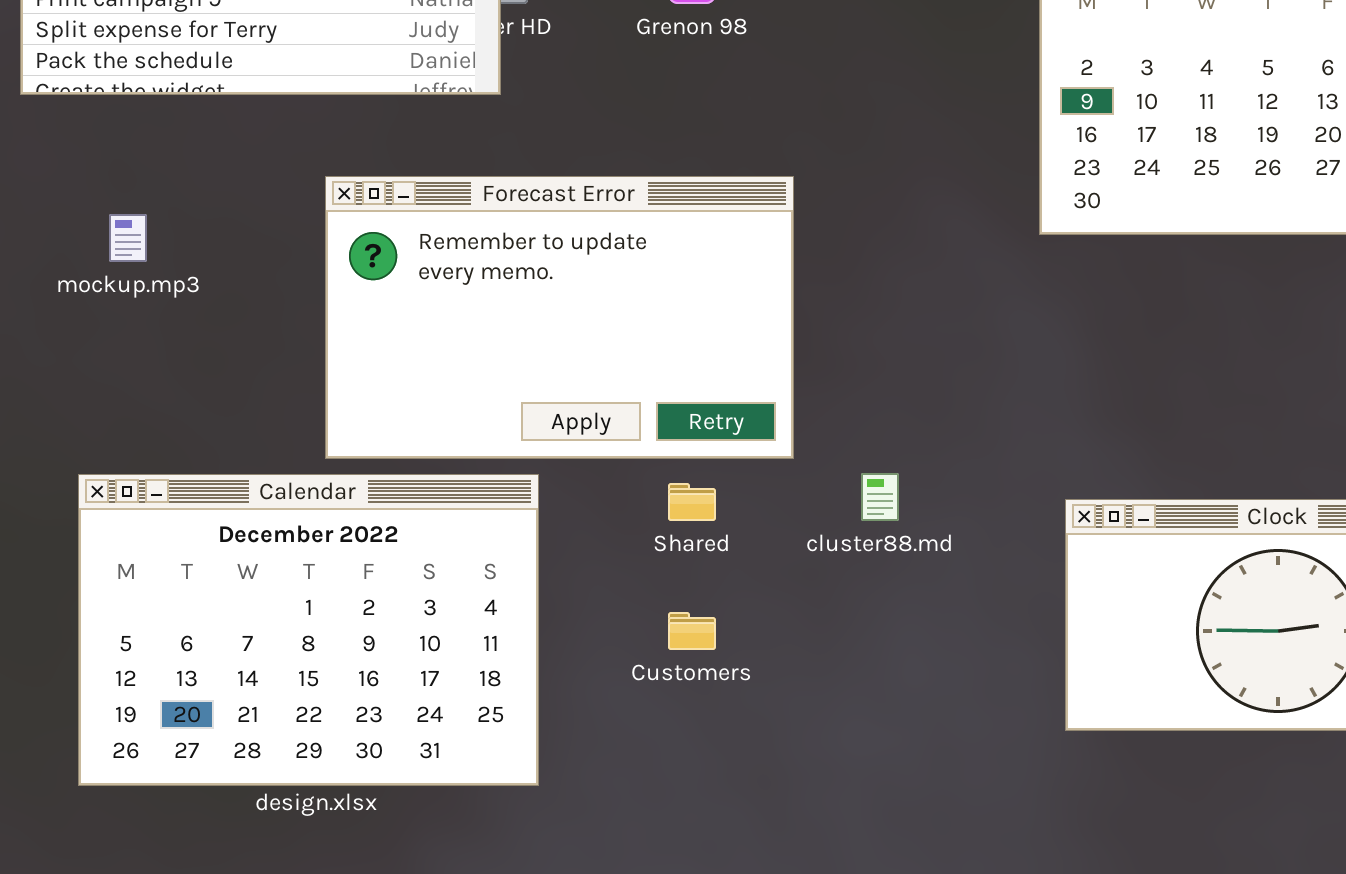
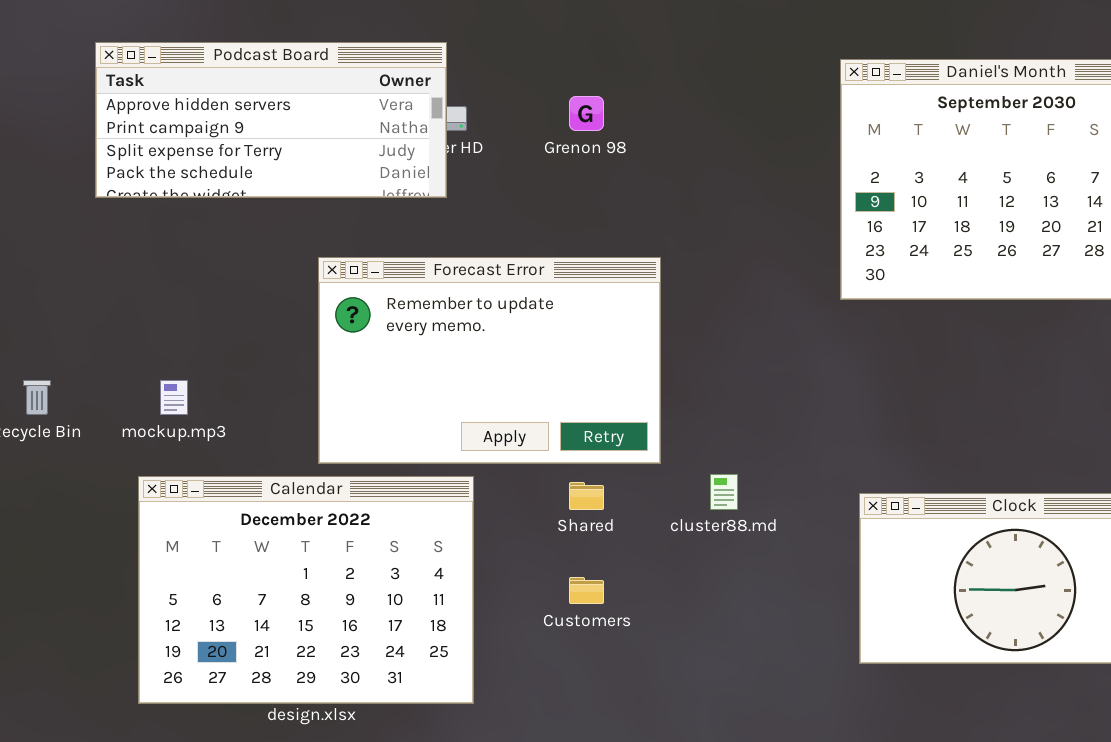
mockup.mp3: [109,214,147,262] -> [160,380,188,415], moved

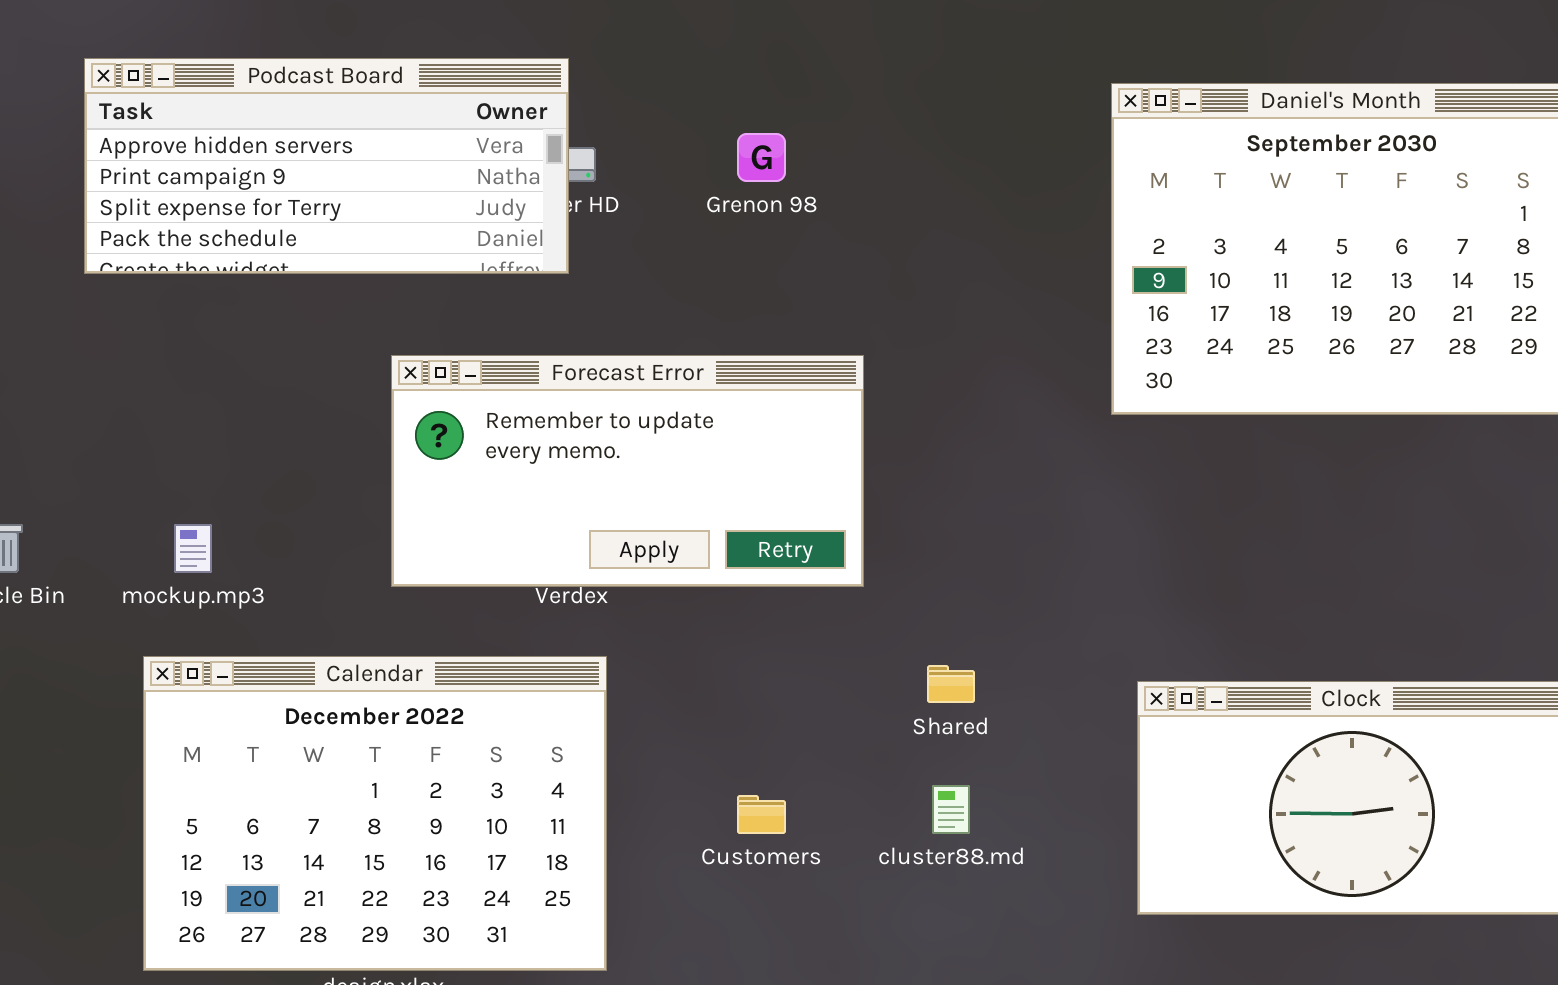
Forecast Error: [318,257,661,464] -> [391,355,864,587], resized
cluster88.md: [710,474,738,510] -> [932,785,970,834], moved
Shared: [569,482,604,510] -> [927,665,975,703], moved

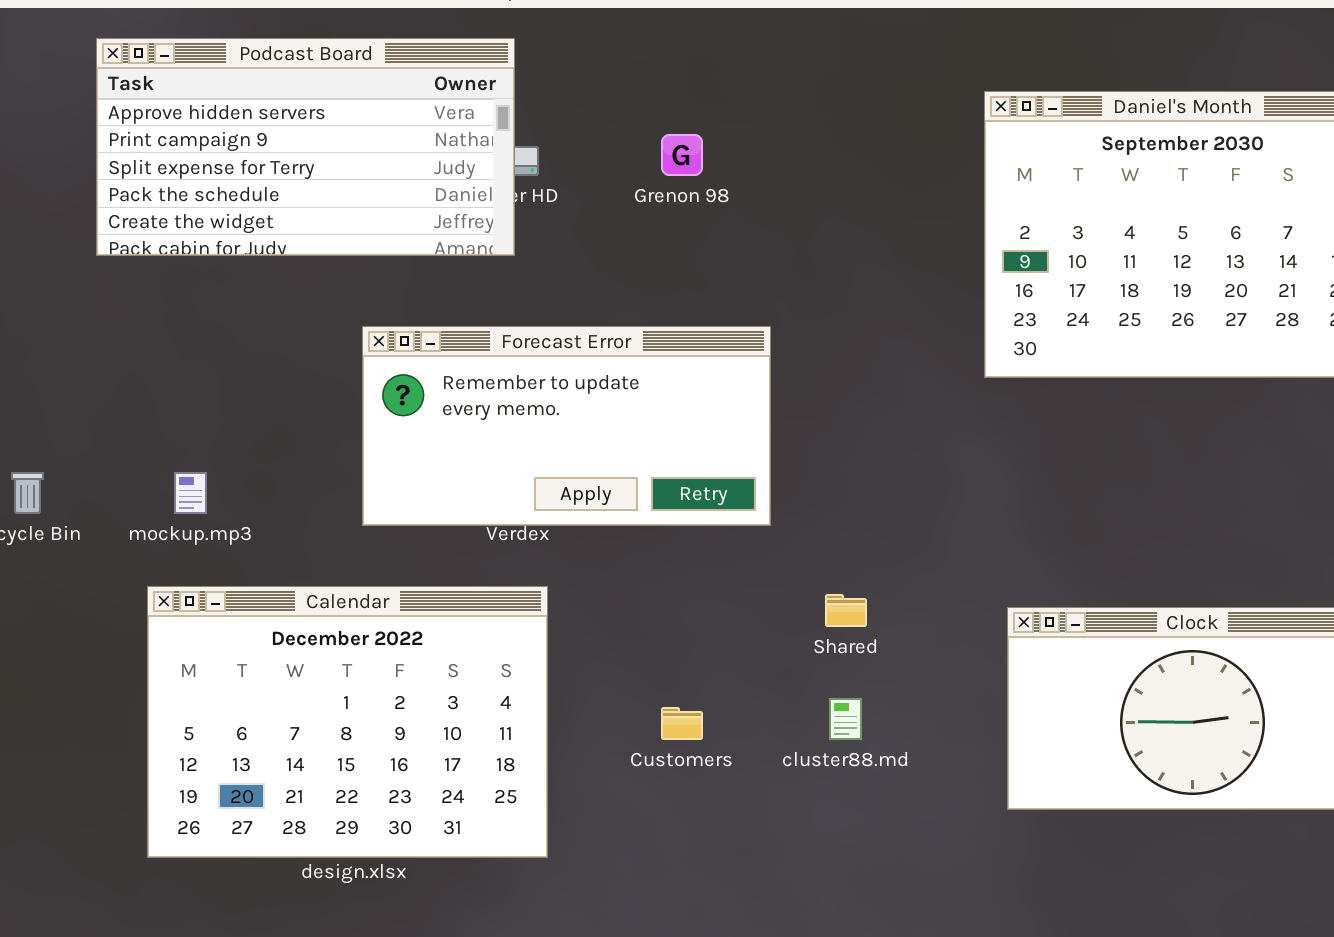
Podcast Board: [84,58,569,274] -> [96,38,515,256], resized

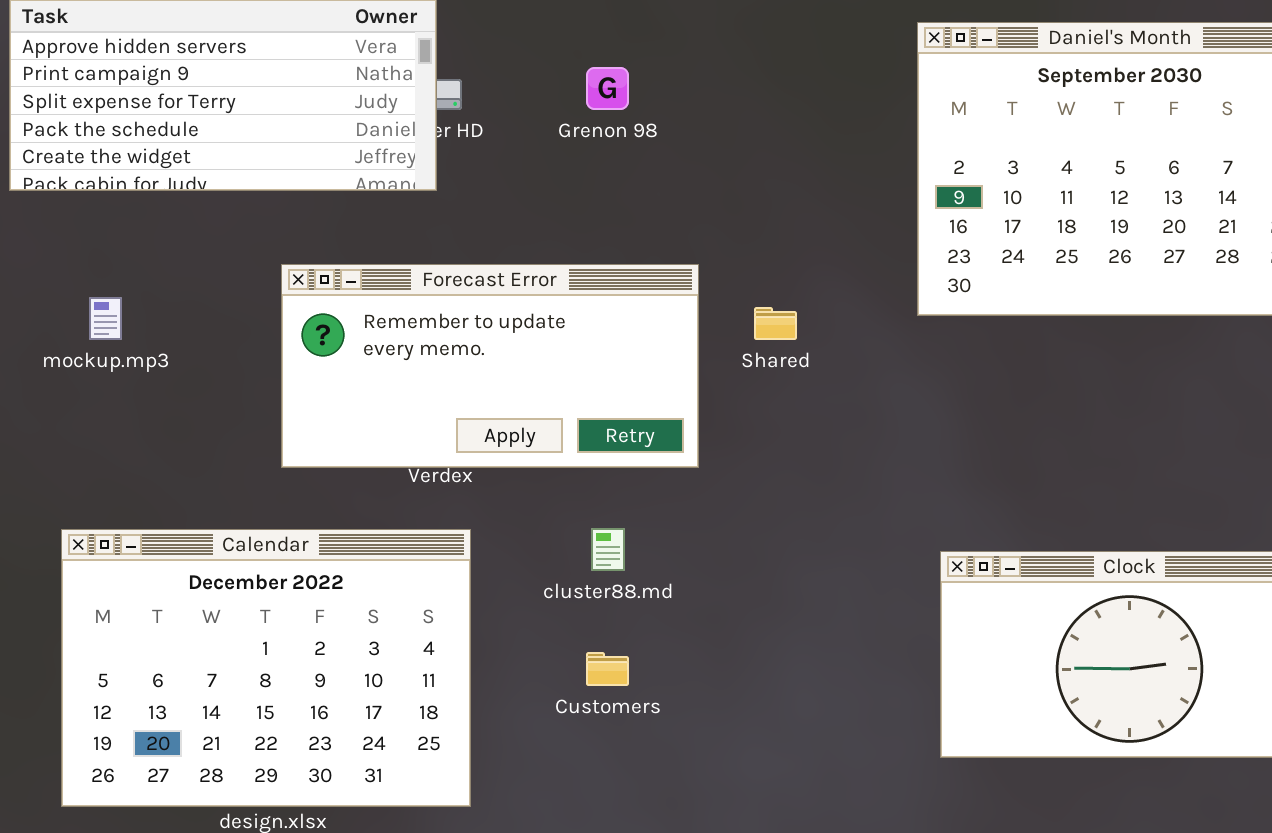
mockup.mp3: [174,472,207,514] -> [89,297,122,340], moved
Shared: [825,594,867,627] -> [754,307,797,340], moved
cluster88.md: [829,698,862,740] -> [591,528,625,571], moved

